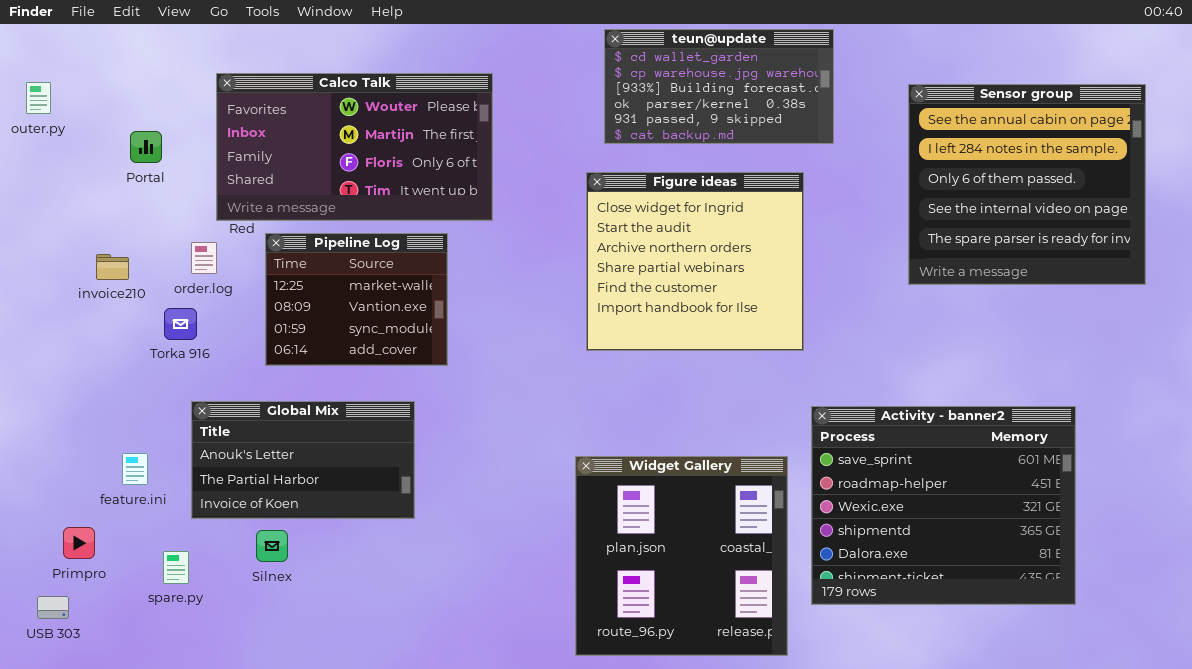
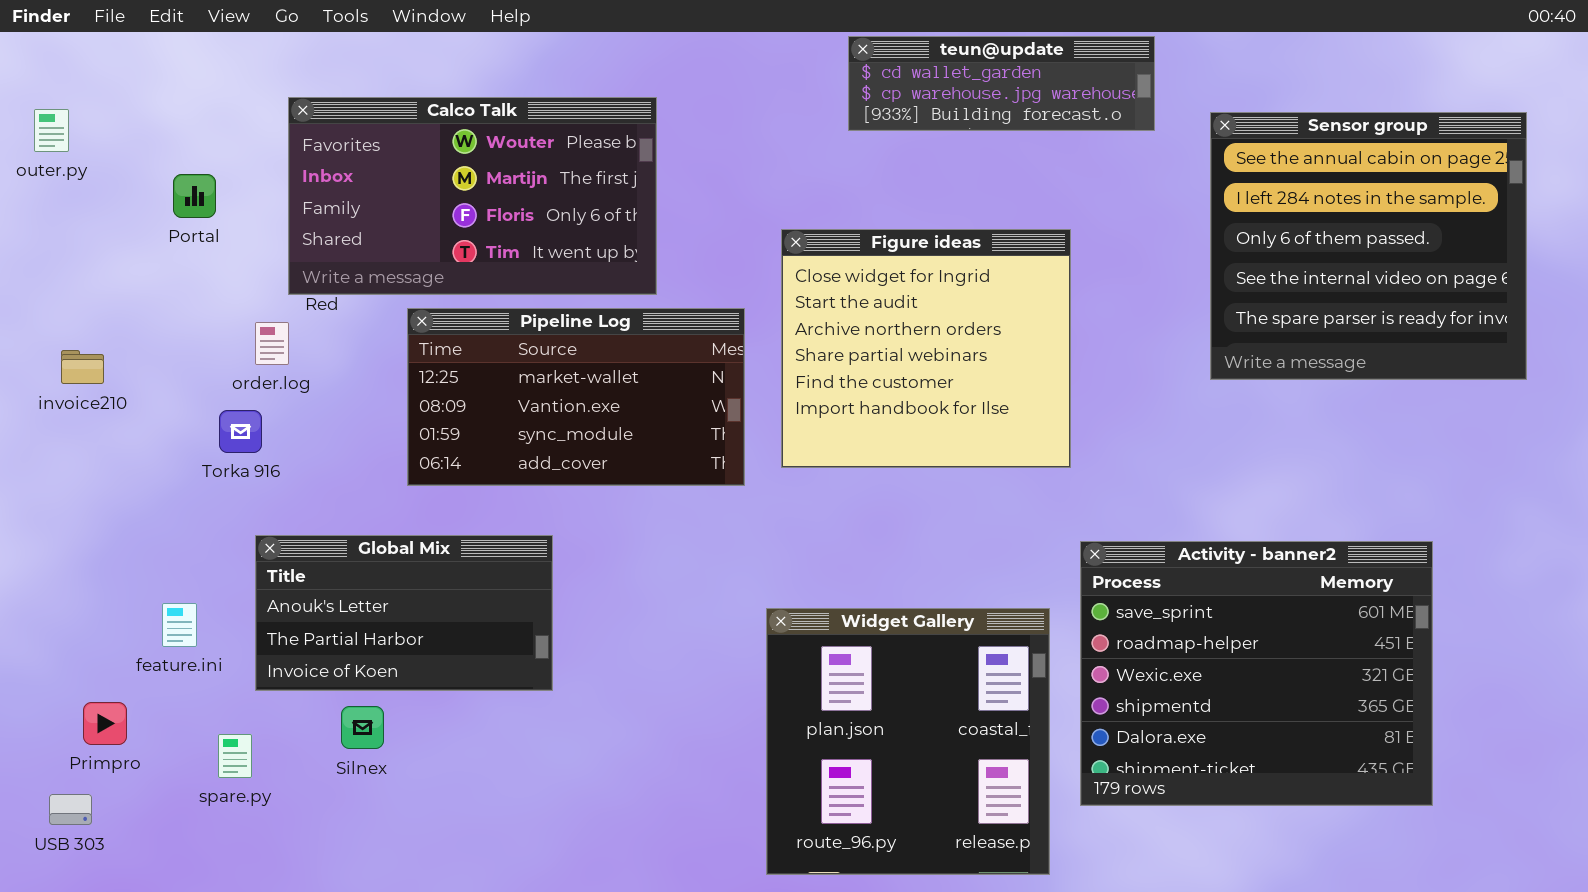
teun@update: [604,29,834,144] -> [848,36,1155,131], moved, resized
Pipeline Log: [265,233,448,366] -> [407,308,745,486], moved, resized
invoice210: [96,254,129,280] -> [61,350,104,384], moved

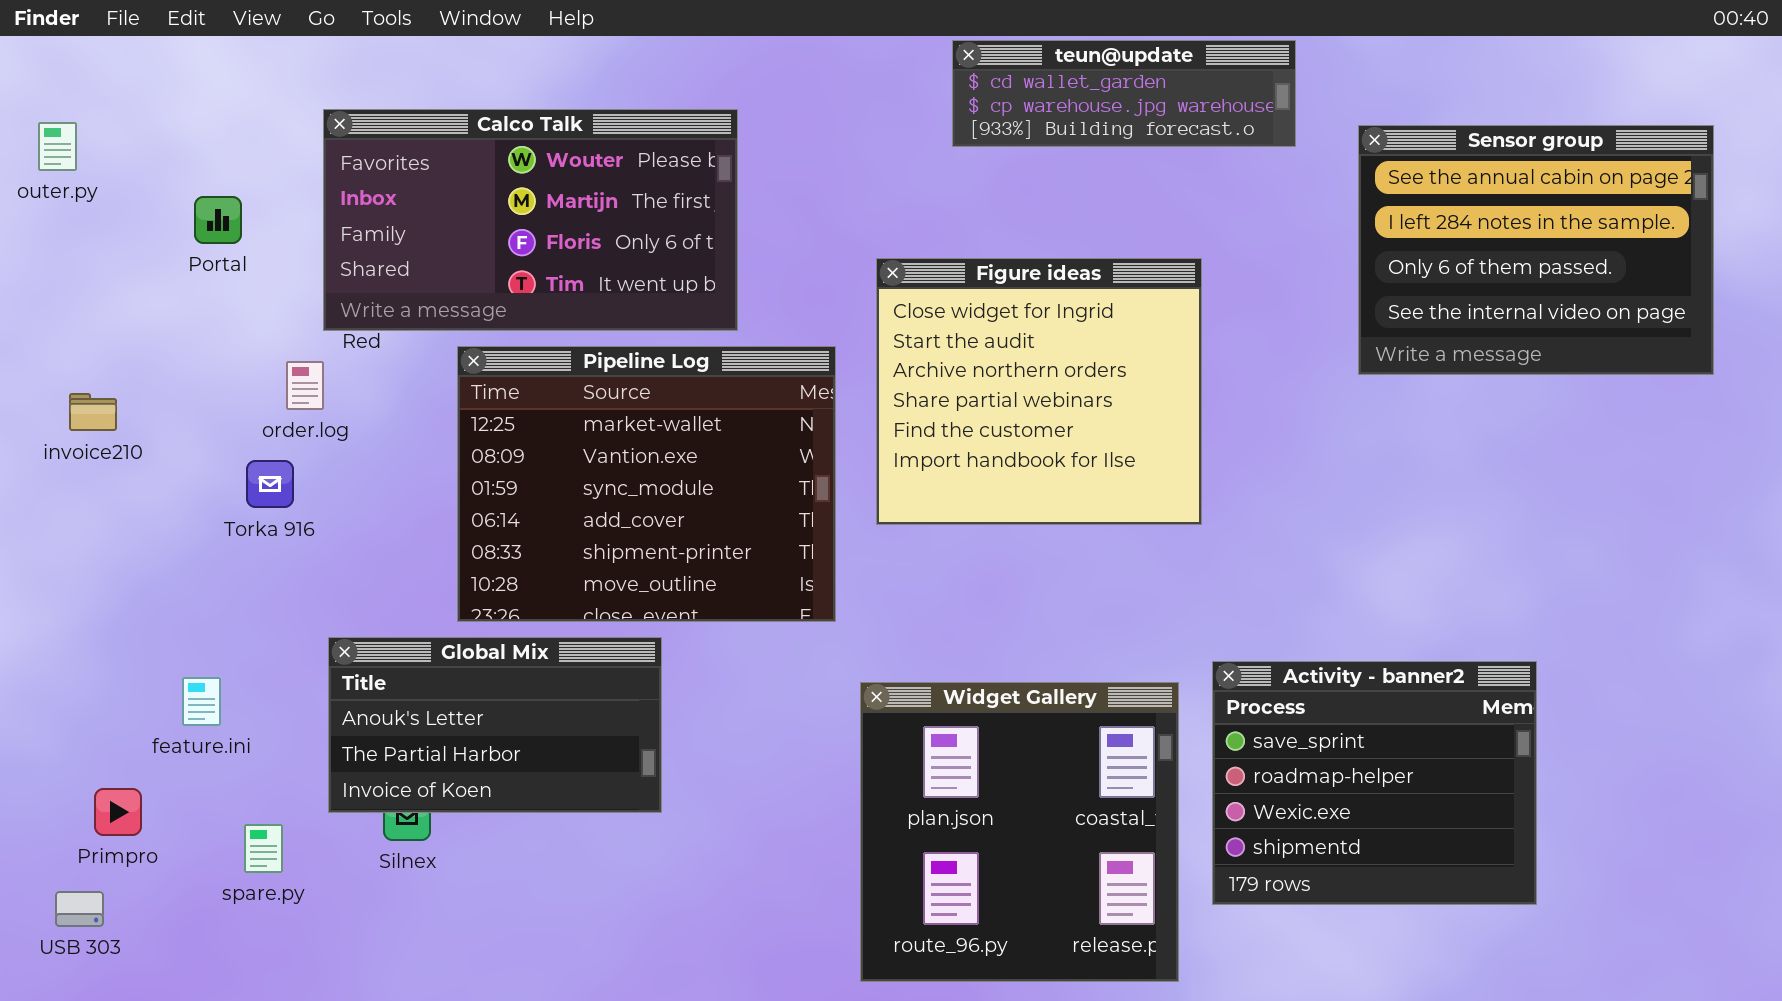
Sensor group: [1210,112,1527,380] -> [1358,125,1714,375], resized
Pipeline Log: [407,308,745,486] -> [457,346,836,622], resized
Global Mix: [255,535,553,691] -> [328,637,662,813], moved
Activity - banner2: [1080,541,1433,806] -> [1212,661,1537,905], resized

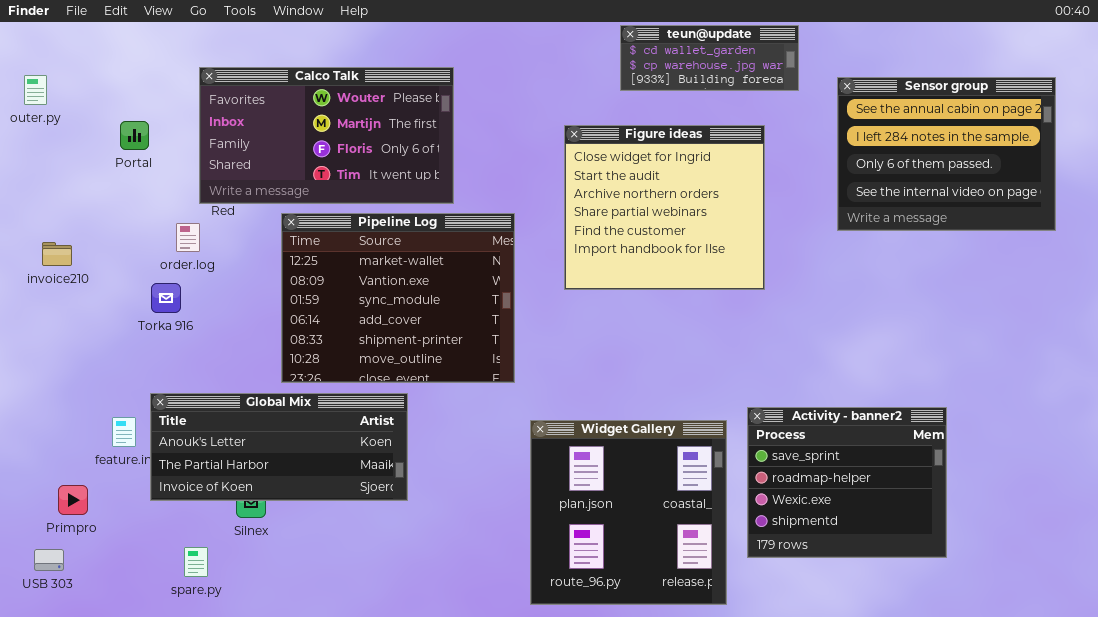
teun@update: [952,40,1296,147] -> [620,25,799,91], resized
Figure ideas: [876,258,1202,525] -> [564,125,765,290], moved
Global Mix: [328,637,662,813] -> [150,393,408,501], resized
spare.py: [244,824,283,873] -> [184,547,208,577], moved

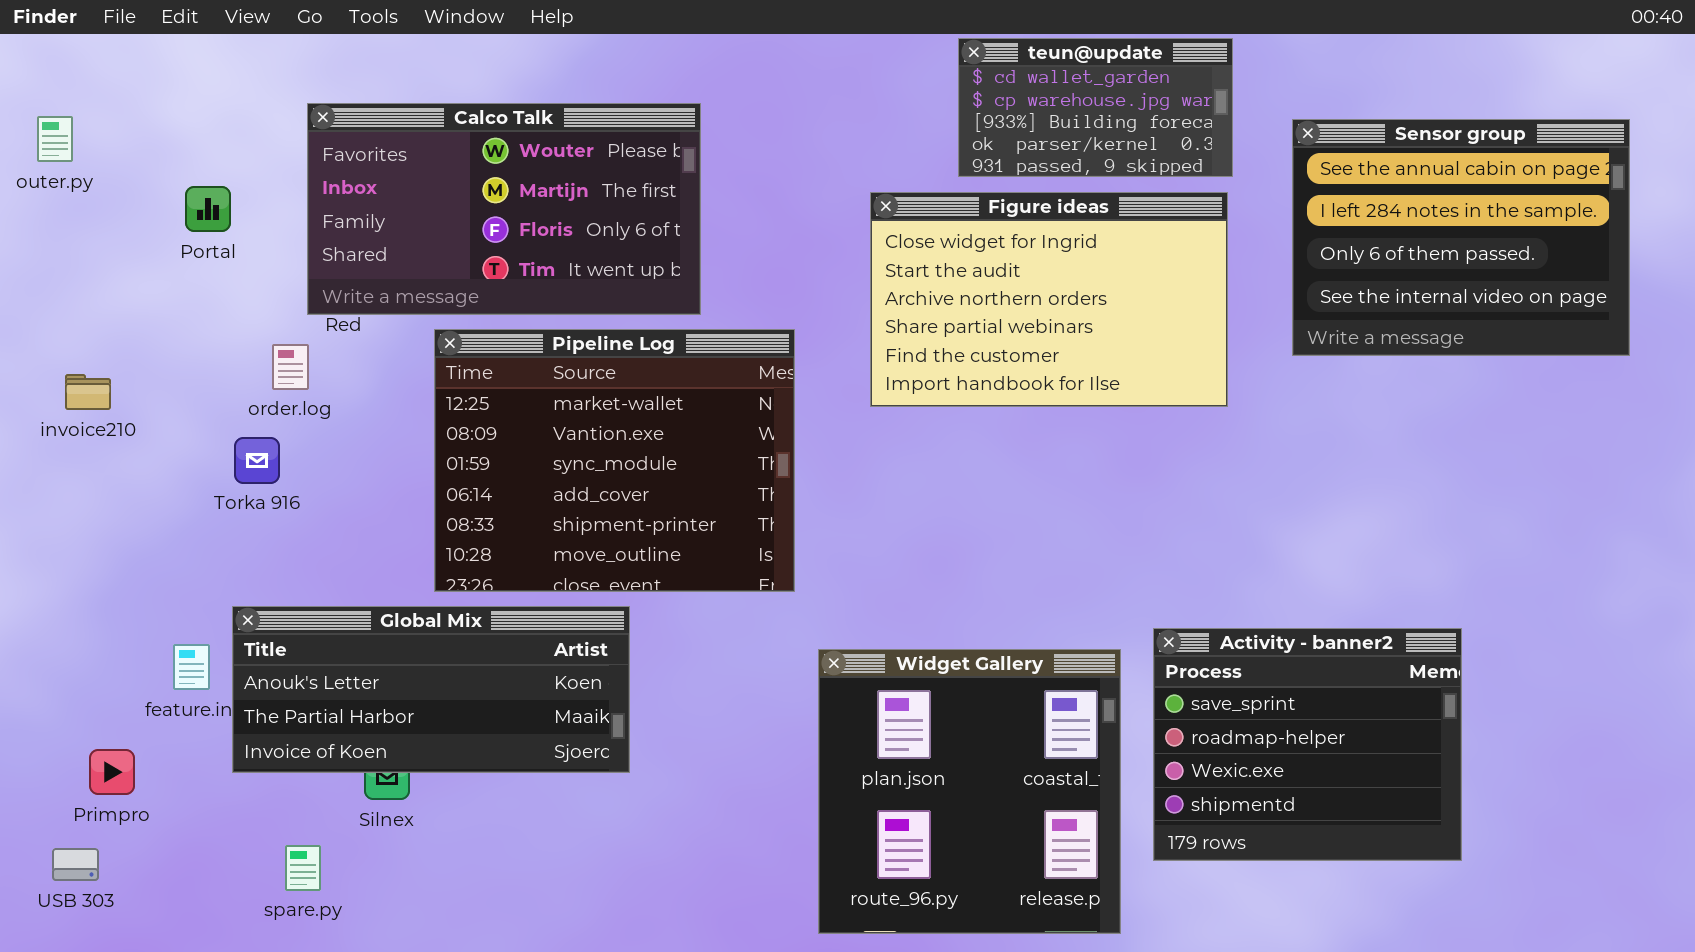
teun@update: [620,25,799,91] -> [958,38,1233,177], resized
Figure ideas: [564,125,765,290] -> [870,192,1228,407], resized

